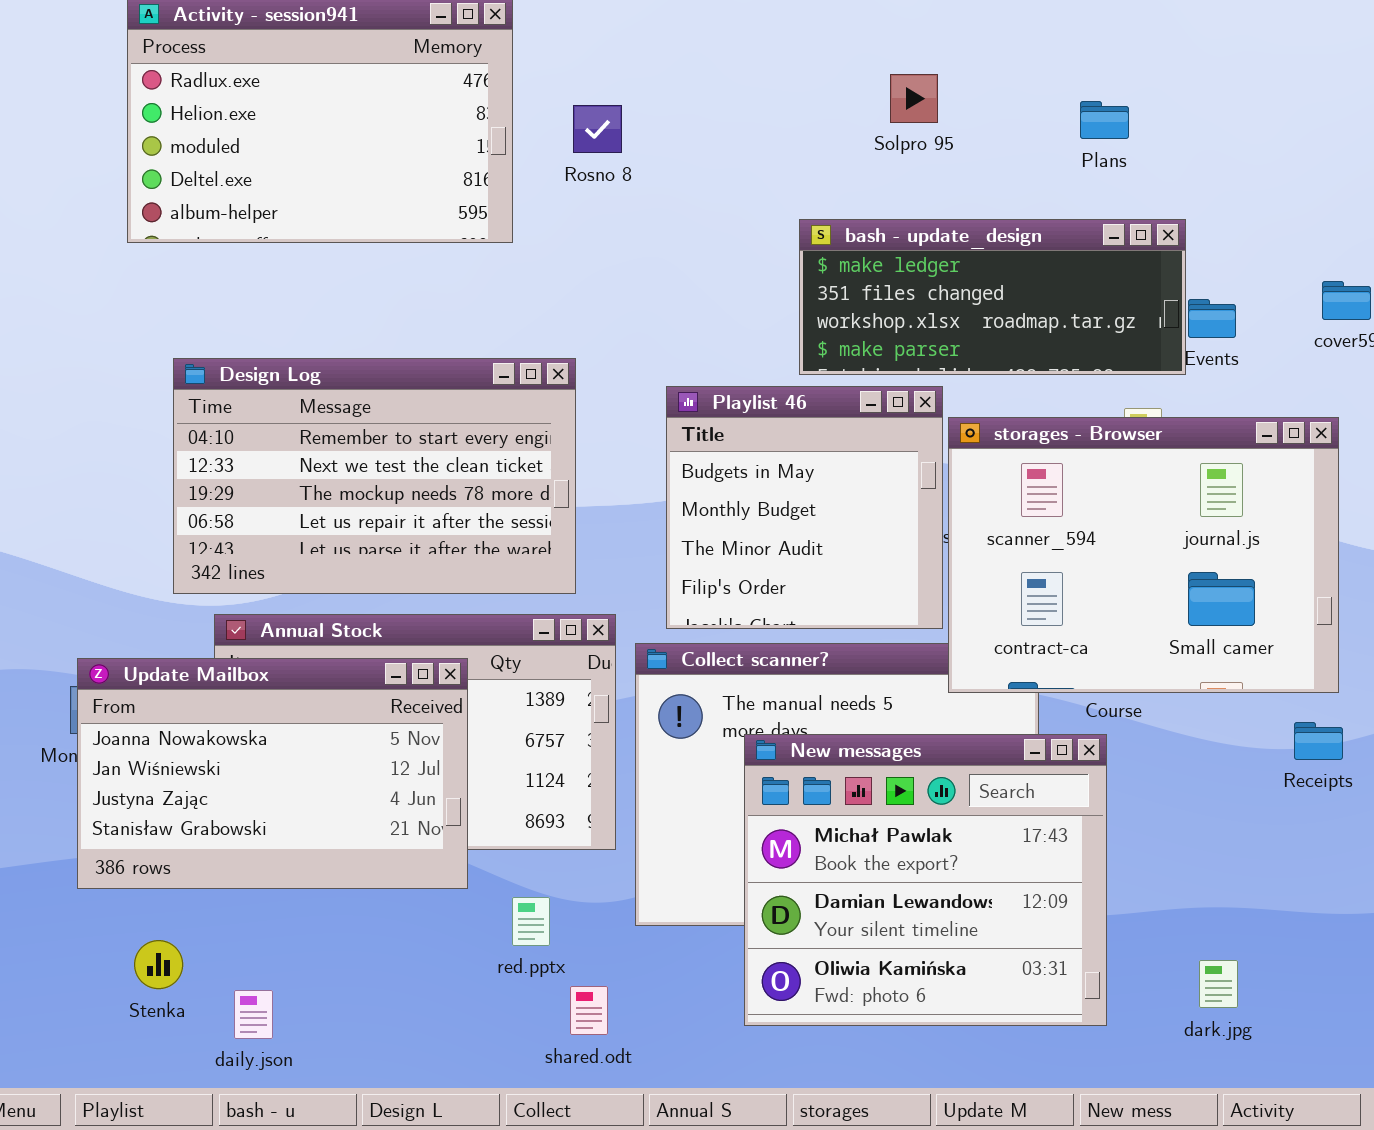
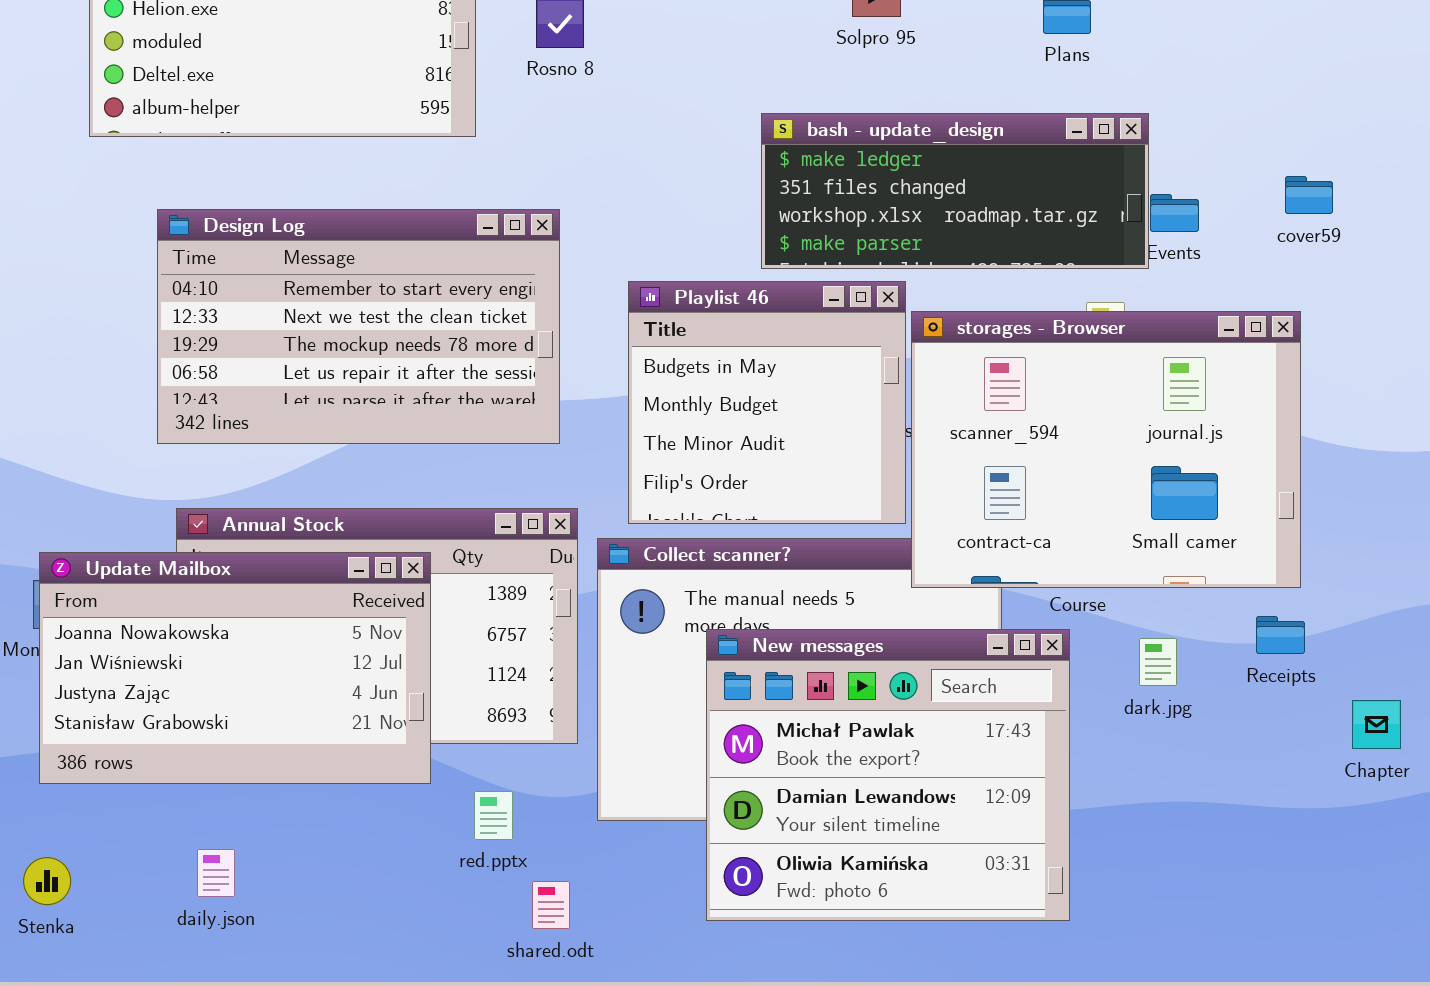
Design Log: [173,358,576,594] -> [157,209,560,444], moved
Stenka: [134,940,183,989] -> [23,857,71,905], moved
dark.jpg: [1199,960,1238,1008] -> [1139,638,1177,686], moved
daily.json: [234,990,273,1039] -> [197,849,235,897], moved

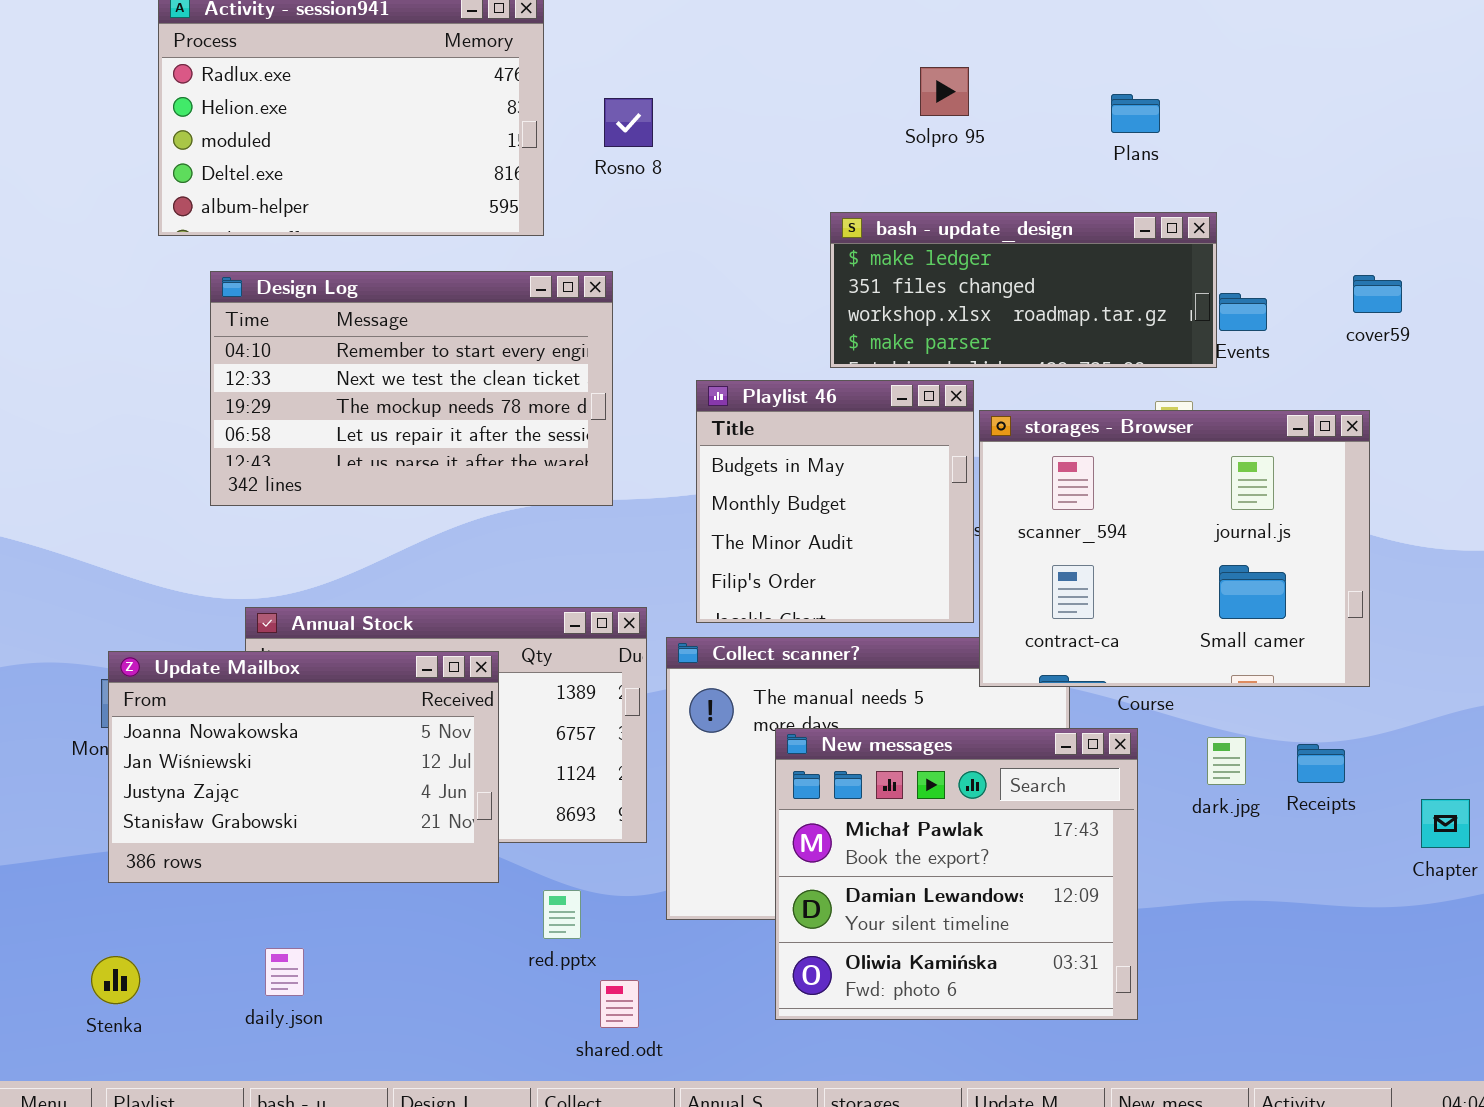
Design Log: [157,209,560,444] -> [210,271,613,506], moved
Receipts: [1256,616,1305,654] -> [1297,744,1345,783], moved

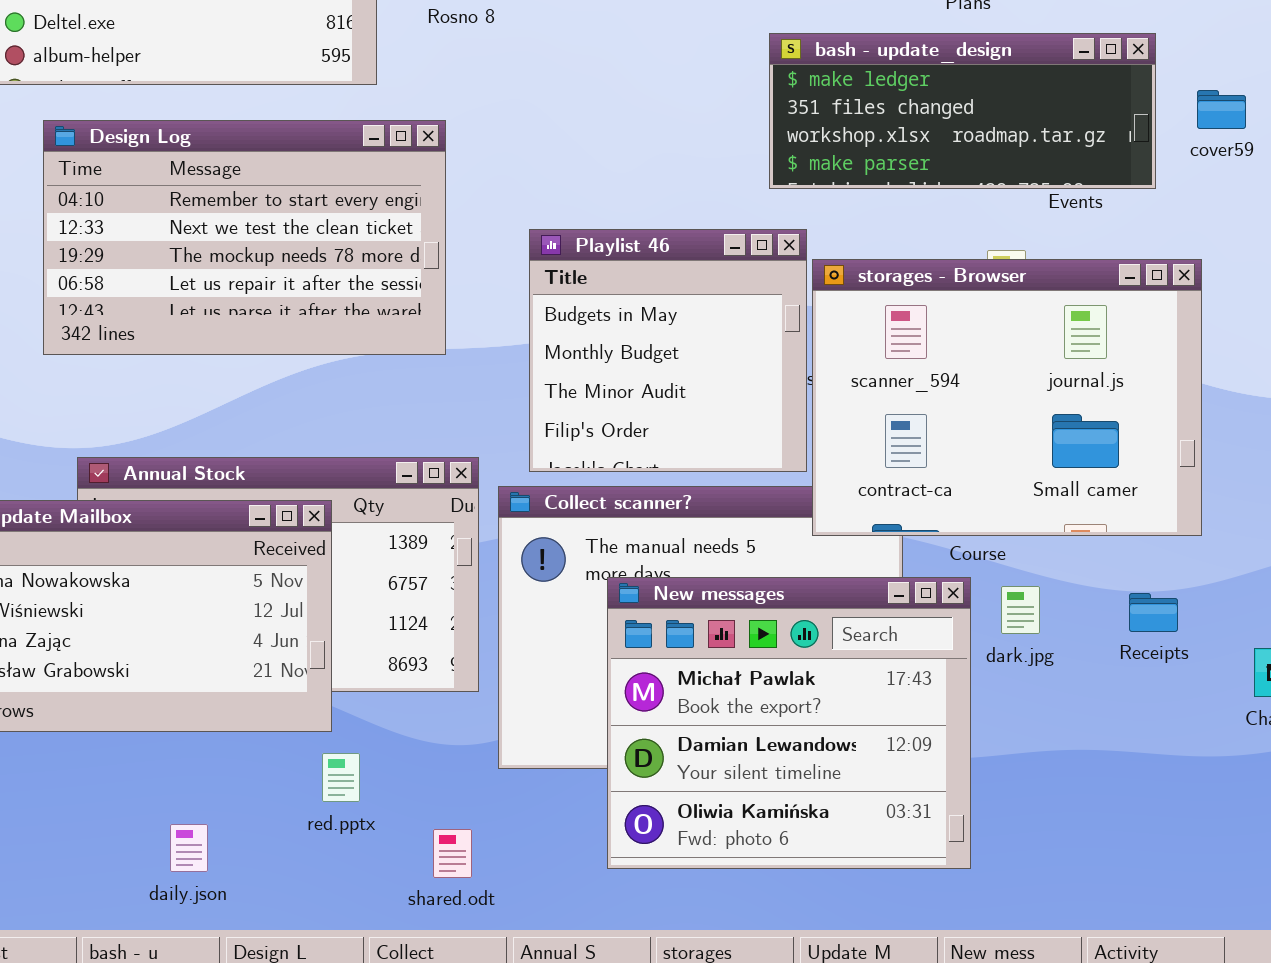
bash - update_design: [830,212,1217,368] -> [769,33,1156,189], moved
cover59: [1353,275,1402,313] -> [1197,90,1246,129], moved
dark.jpg: [1207,737,1246,785] -> [1001,586,1040,634], moved
red.pptx: [543,890,581,939] -> [322,753,360,802], moved
daily.json: [265,948,304,996] -> [170,824,208,872], moved

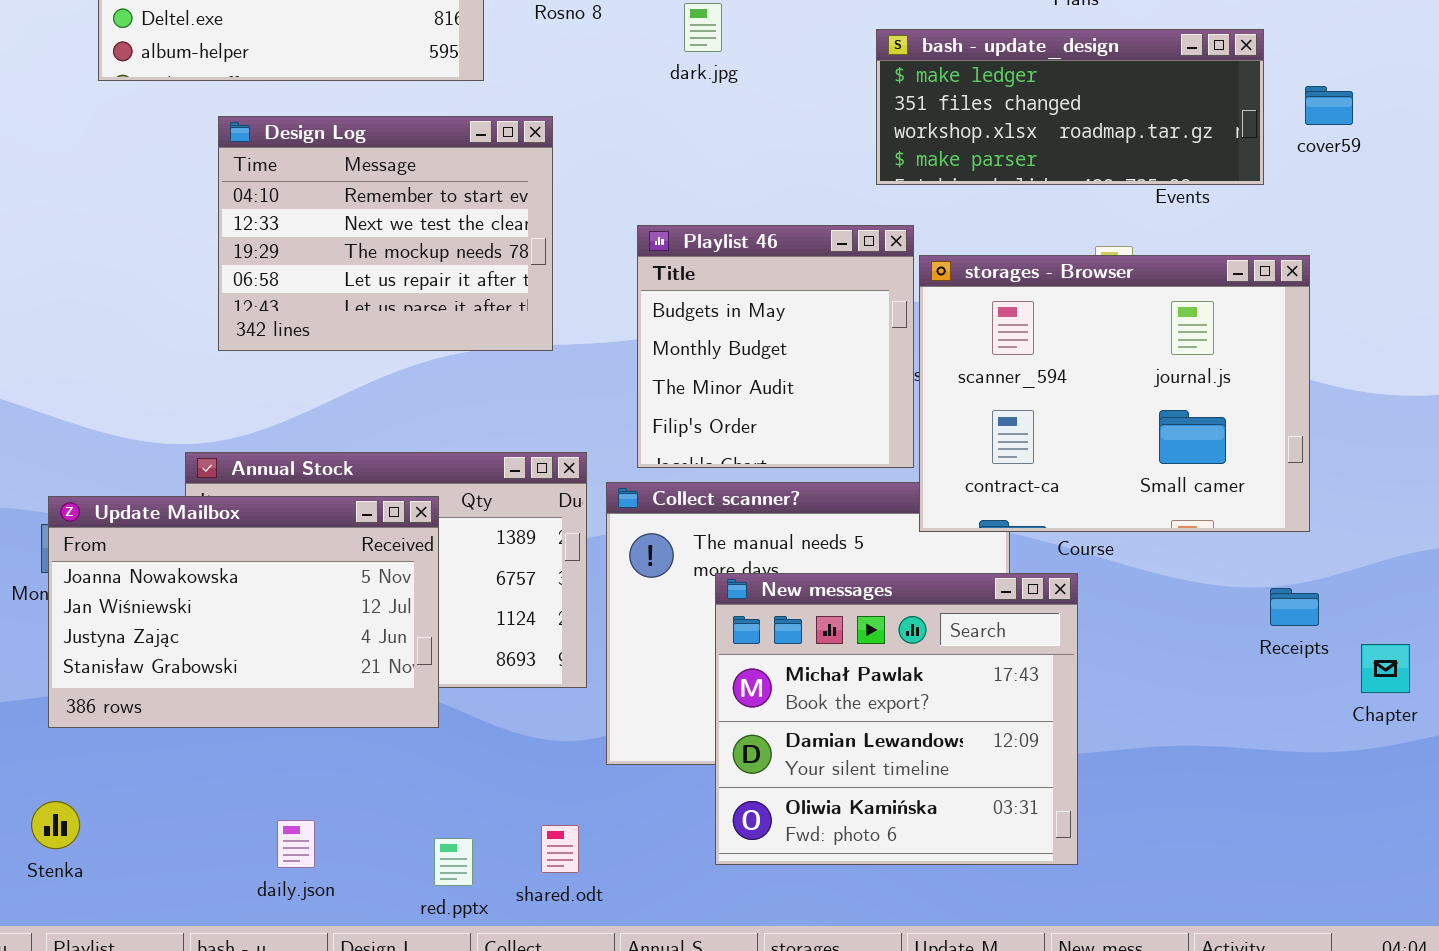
Design Log: [43,120,446,355] -> [218,116,553,351], resized
dark.jpg: [1001,586,1040,634] -> [684,3,722,52], moved
Receipts: [1129,593,1178,632] -> [1270,588,1319,626], moved
red.pptx: [322,753,360,802] -> [434,838,473,886], moved

